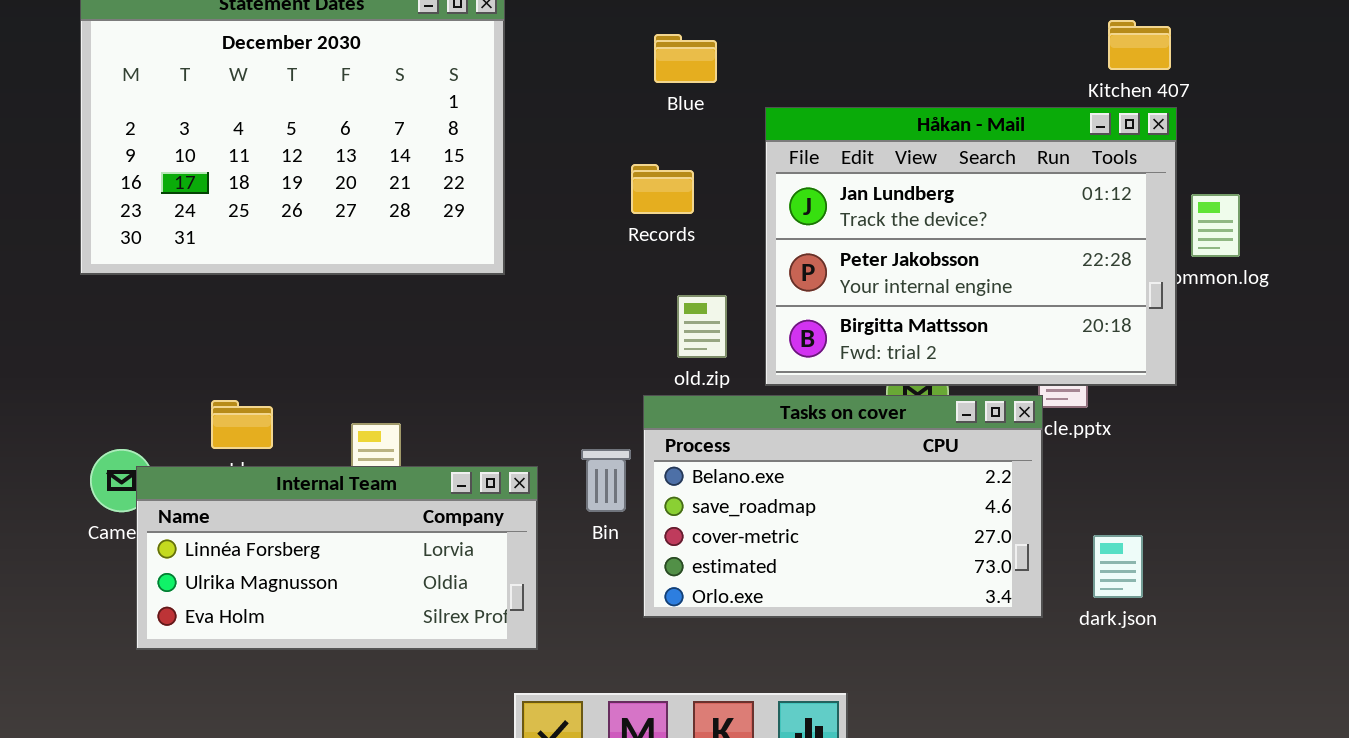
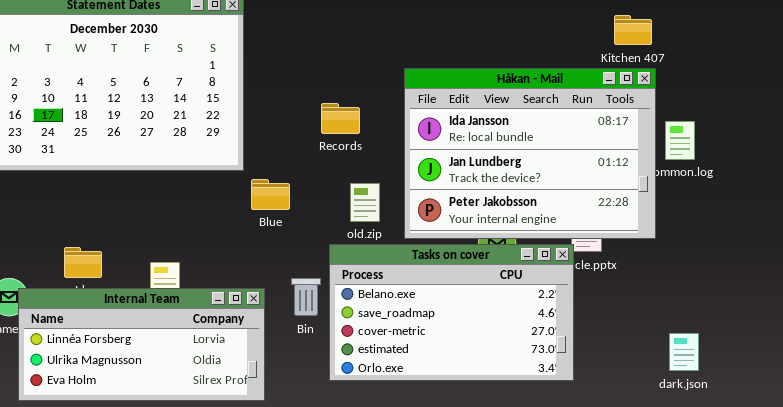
Blue: [654,34,717,83] -> [251,179,290,210], moved
Håkan - Mail: [765,107,1177,386] -> [404,68,656,239], scrolled up 1 row
dark.json: [1093,535,1143,598] -> [669,333,699,371], moved

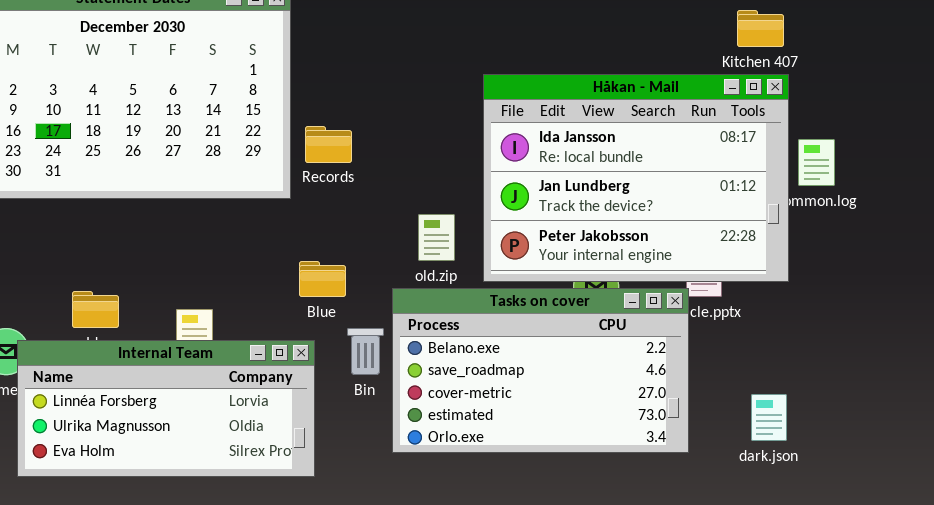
Records: [321,103,360,134] -> [305,126,352,163], moved
Blue: [251,179,290,210] -> [299,261,346,297], moved
dark.json: [669,333,699,371] -> [751,394,787,441], moved

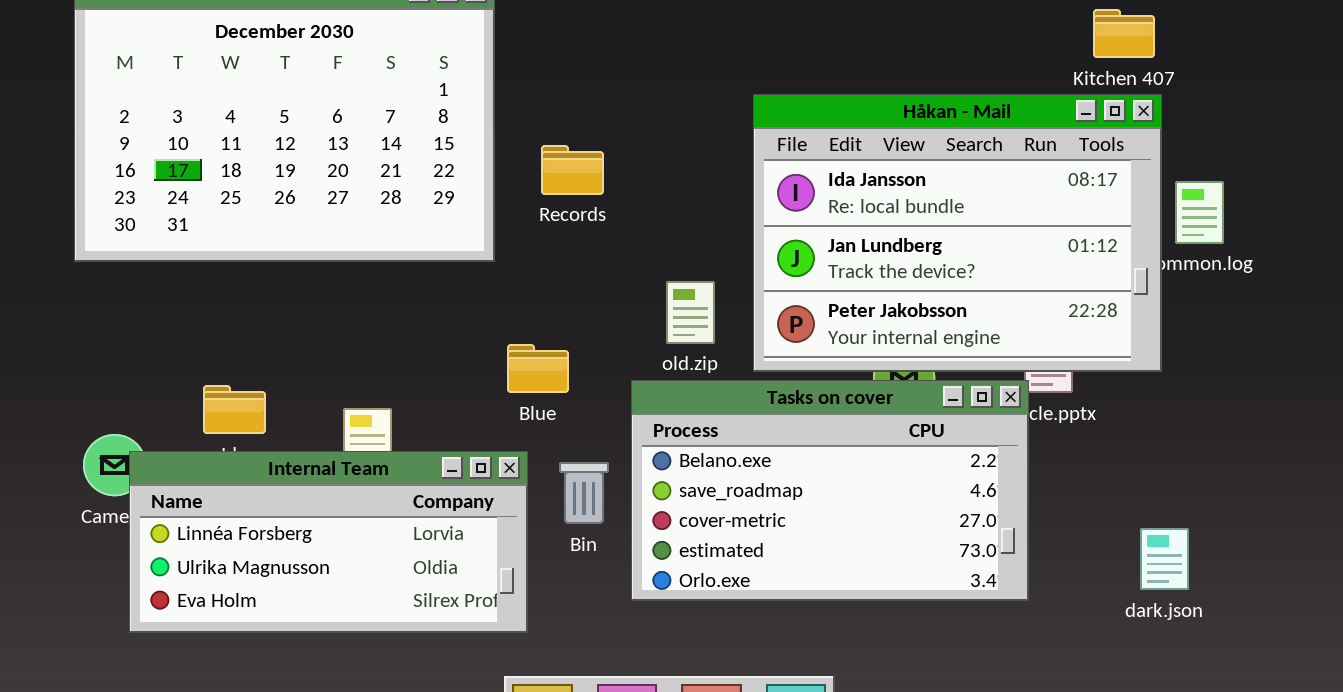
Records: [305,126,352,163] -> [541,145,604,195], moved
Bin: [347,328,384,375] -> [559,462,609,524], moved
dark.json: [751,394,787,441] -> [1140,528,1189,590], moved

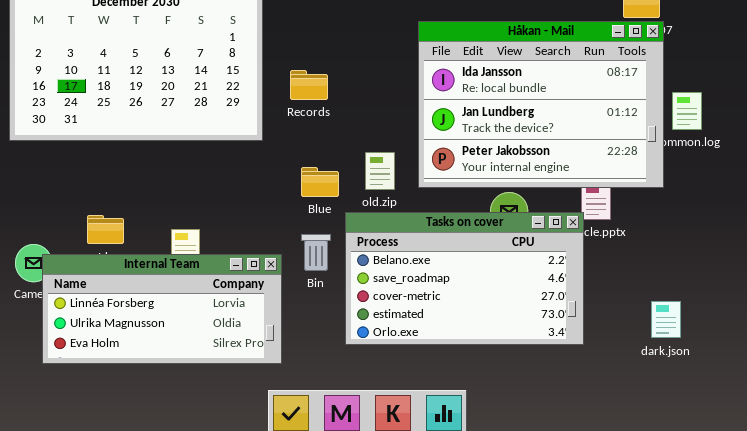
Håkan - Mail: [753,94,1162,372] -> [418,21,664,188], moved
Blue: [507,344,569,393] -> [301,167,339,197], moved
Bin: [559,462,609,524] -> [301,234,331,271], moved

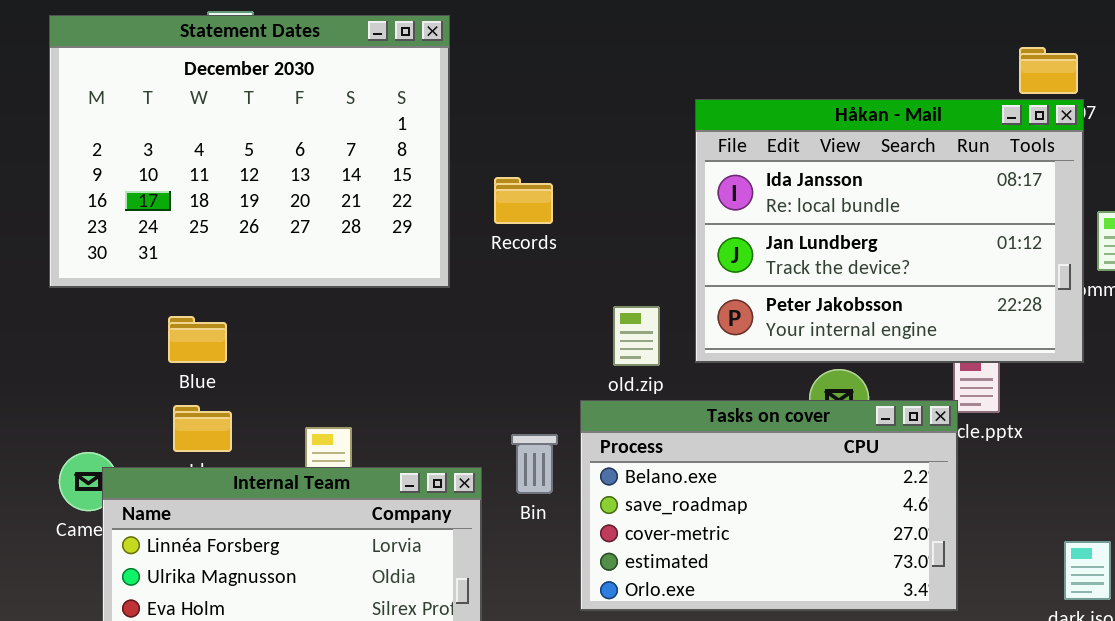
Blue: [301,167,339,197] -> [168,316,227,363], moved

